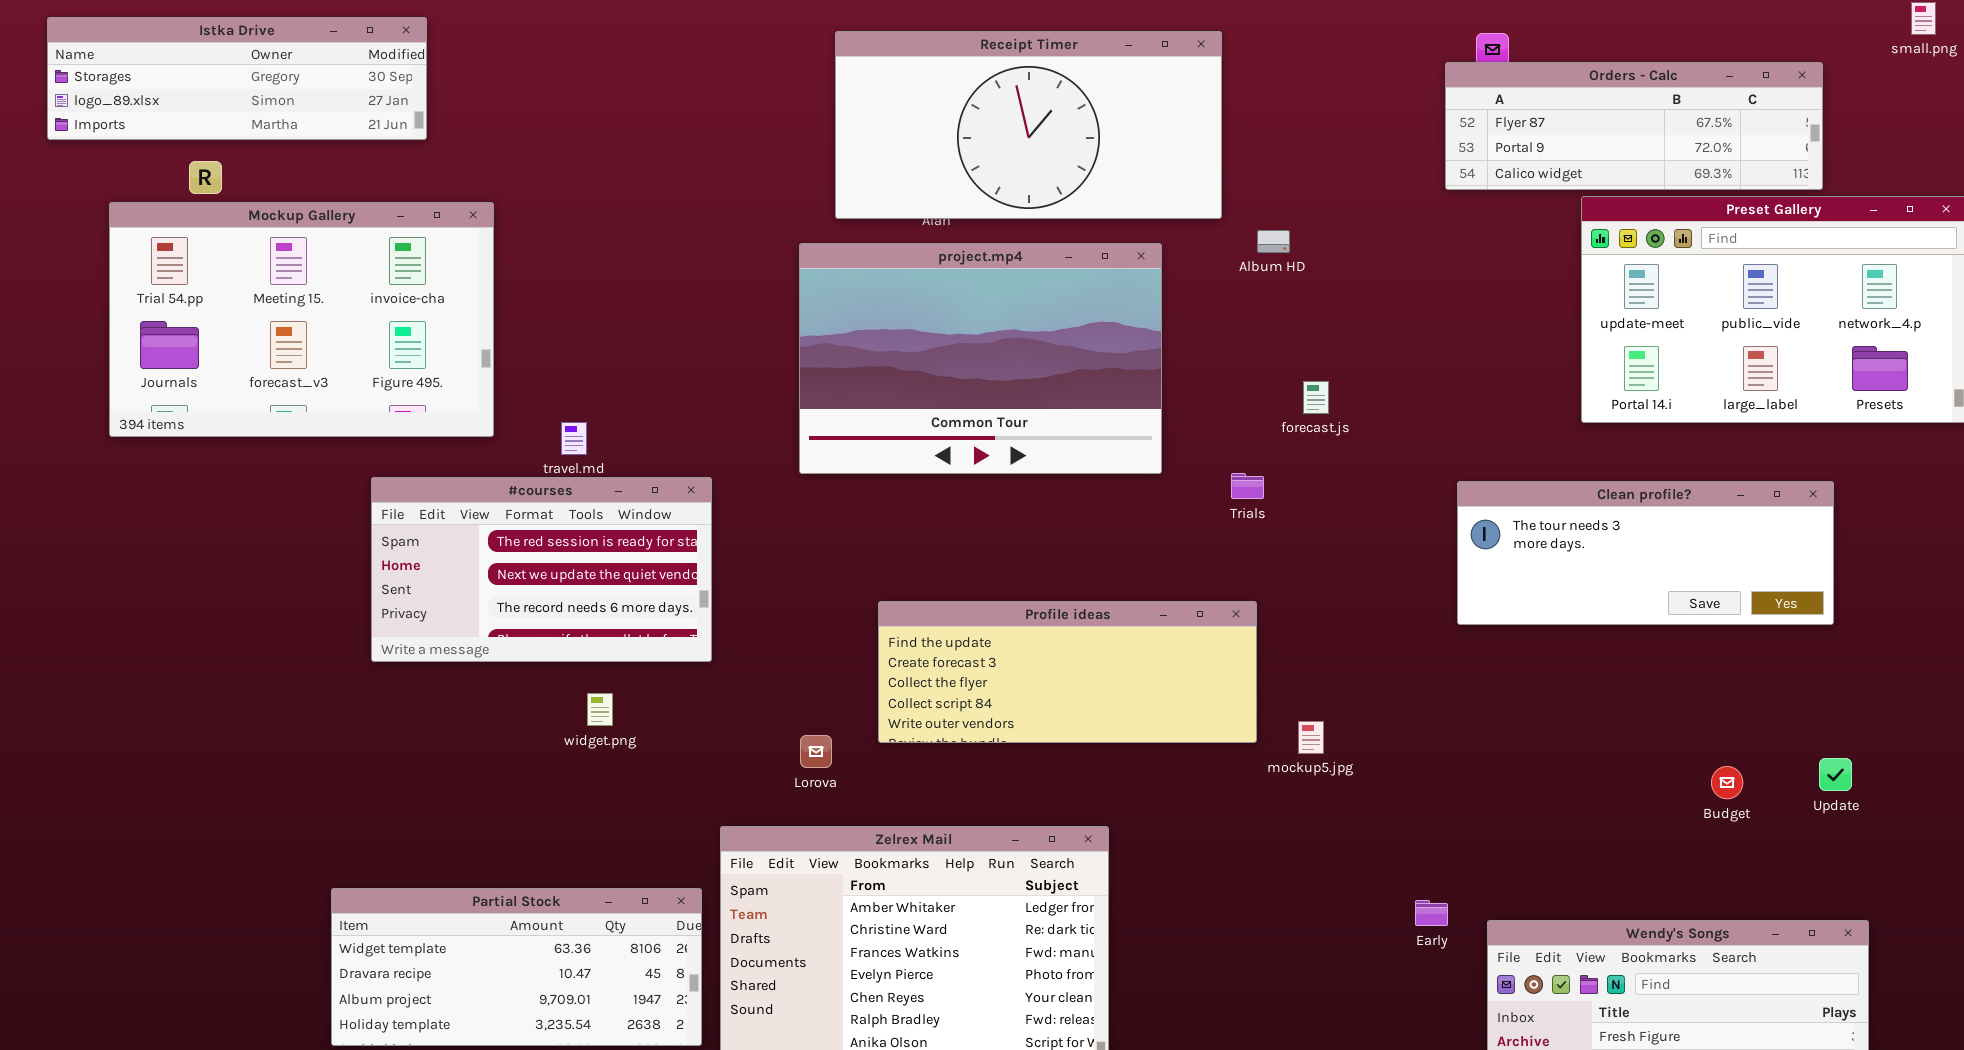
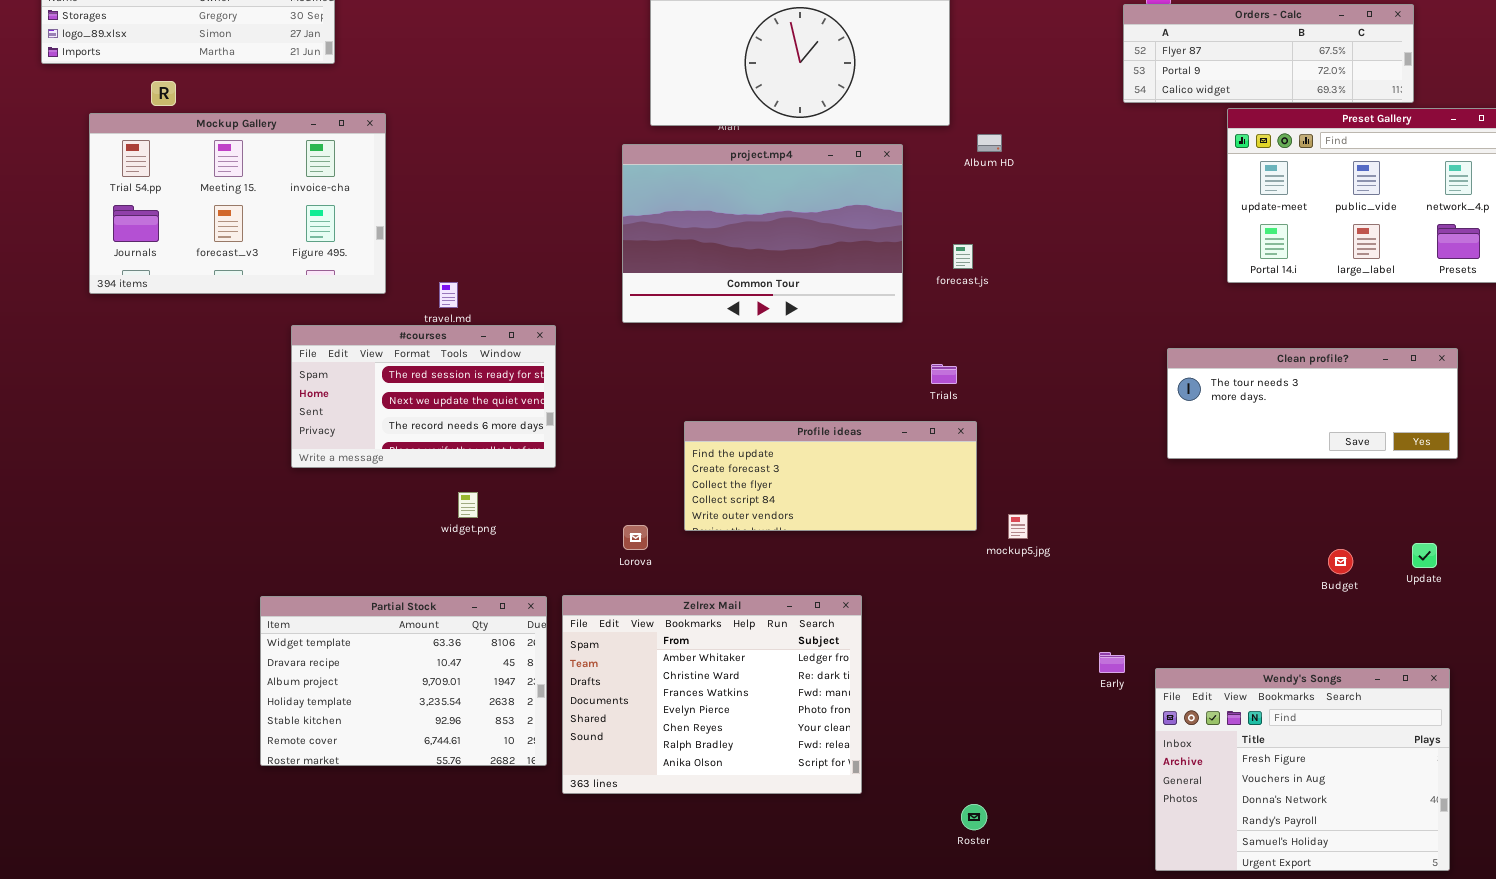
forecast.js: [1303,381,1329,414] -> [953,244,973,269], moved
Trials: [1231,473,1264,499] -> [931,364,957,384], moved
Clean profile?: [1457,481,1834,625] -> [1167,348,1458,459], moved
Partial Stock: [331,888,702,1046] -> [260,596,547,766], resized

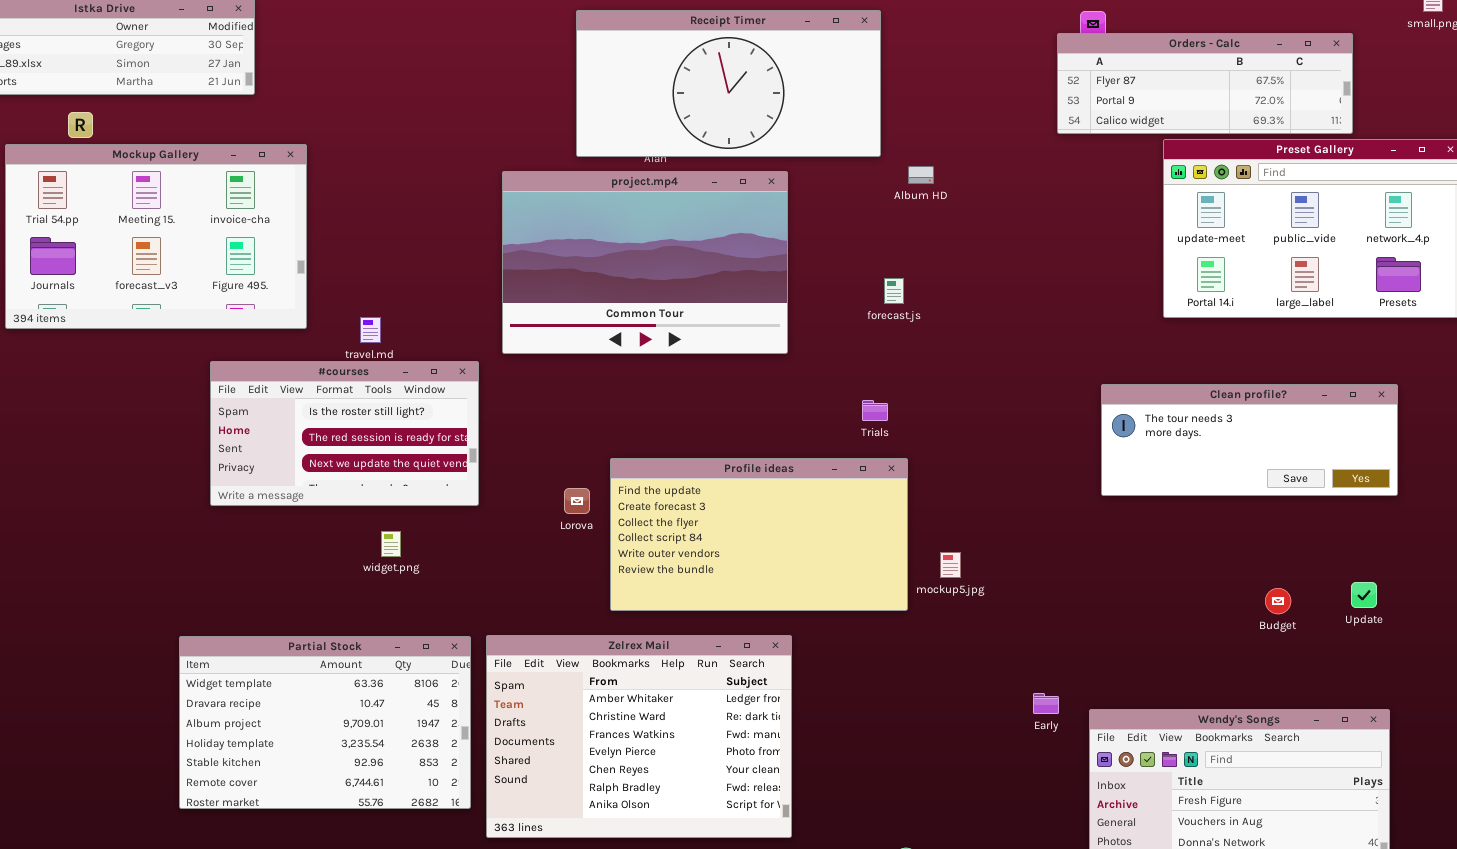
project.mp4: [622,144,903,323] -> [502,171,788,354], moved
#courses: [291,325,556,468] -> [210,361,479,506], scrolled up 1 row
Profile ideas: [684,421,977,531] -> [610,458,908,611], resized
Lorova: [623,525,648,550] -> [564,488,590,514], moved

